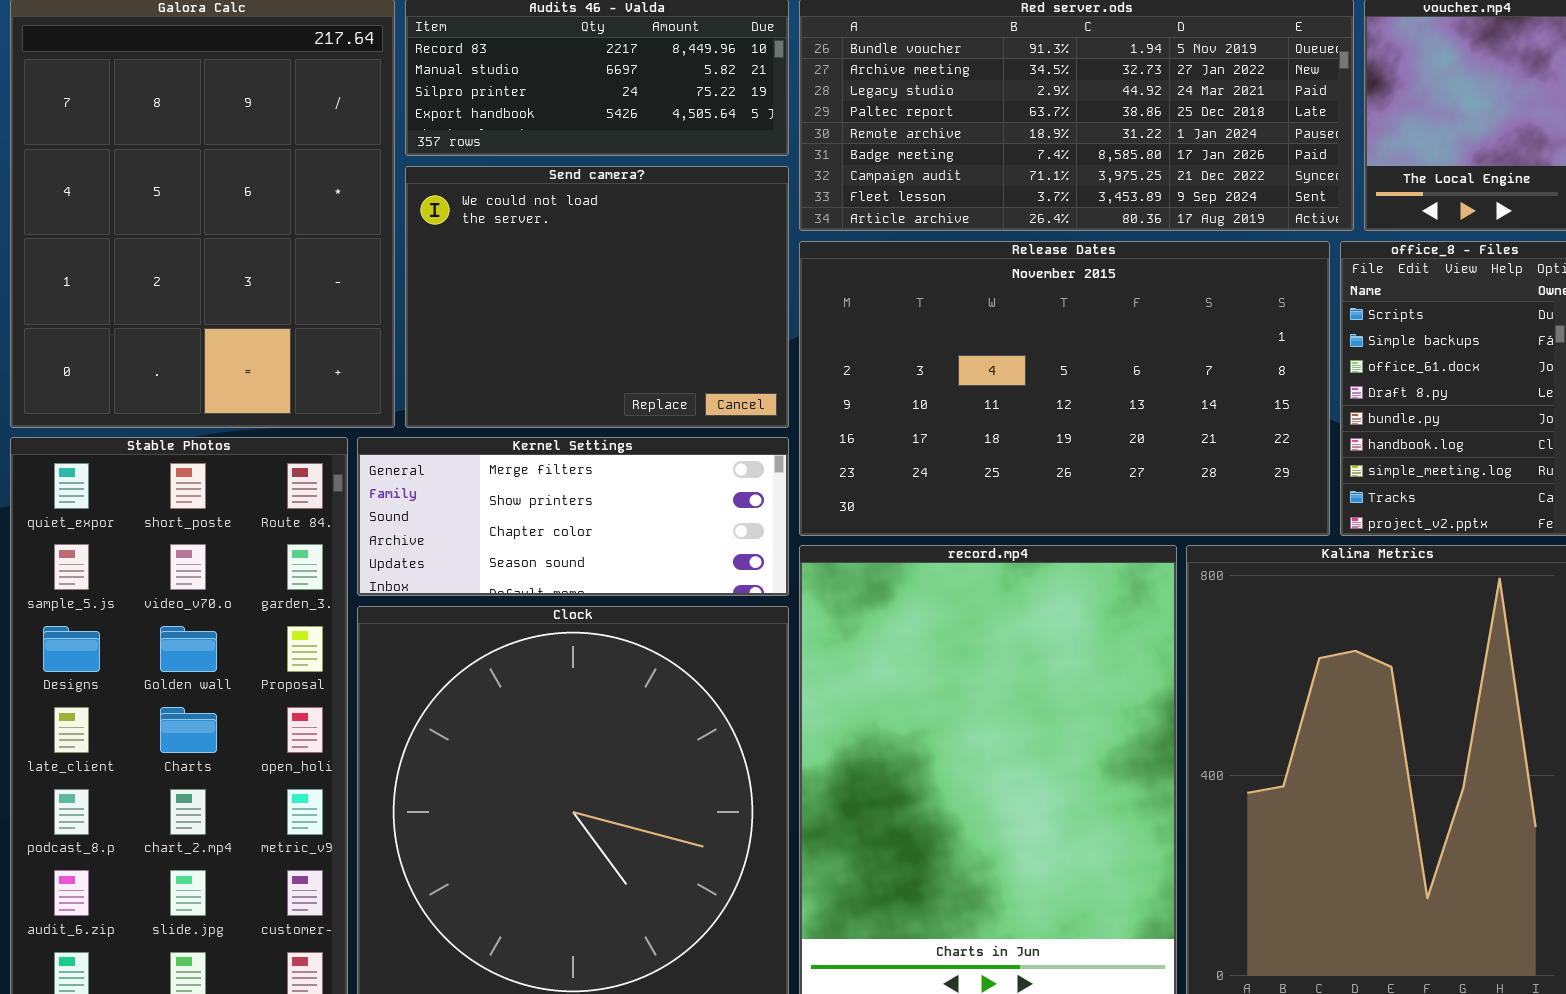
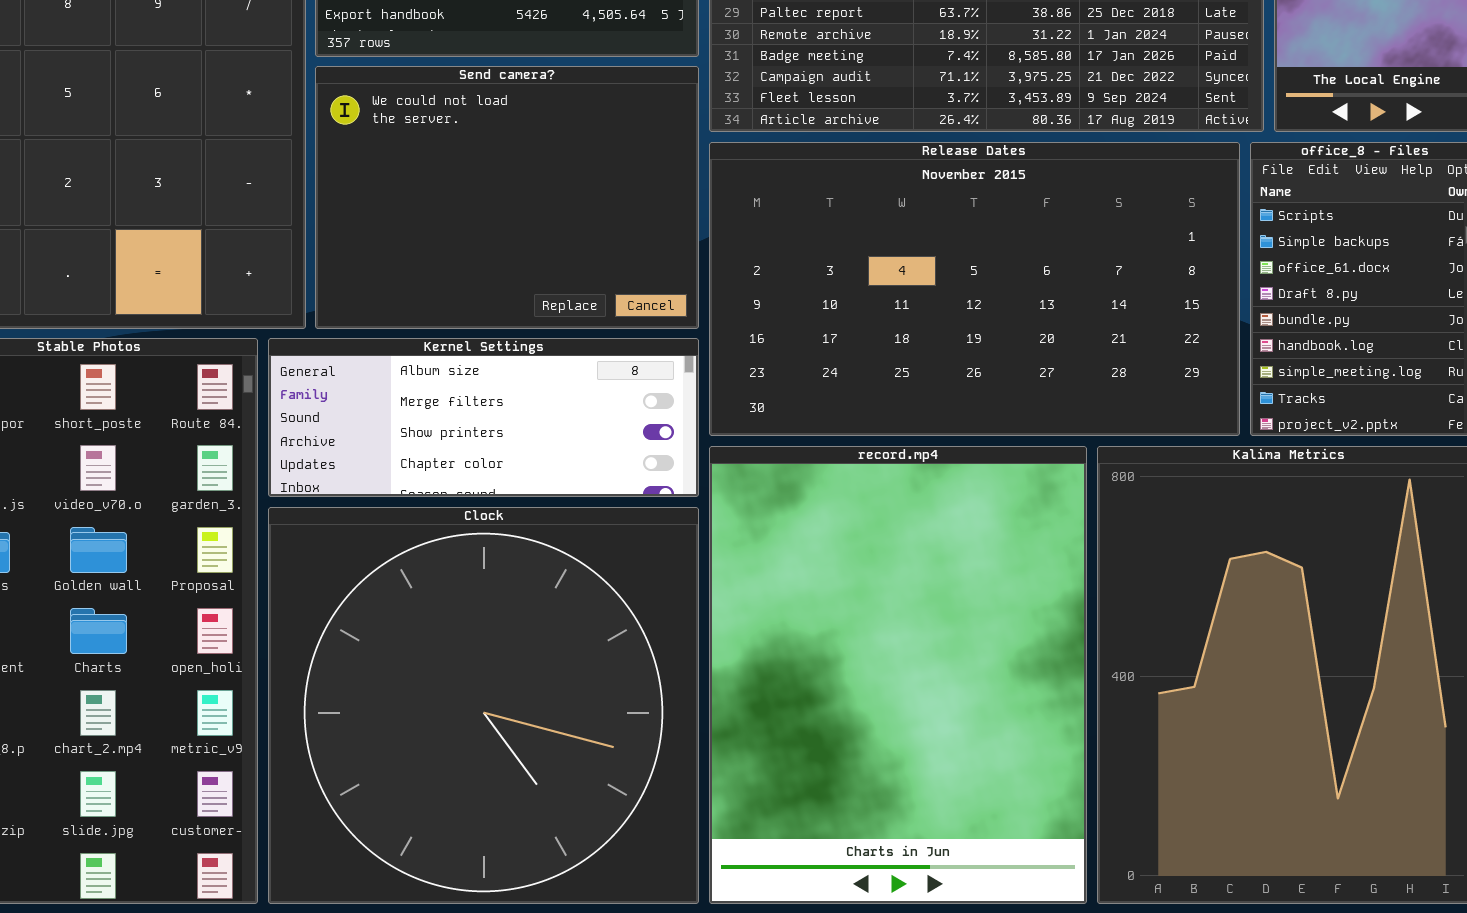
Kernel Settings: [357,437,789,596] -> [268,338,699,497], scrolled up 1 row

